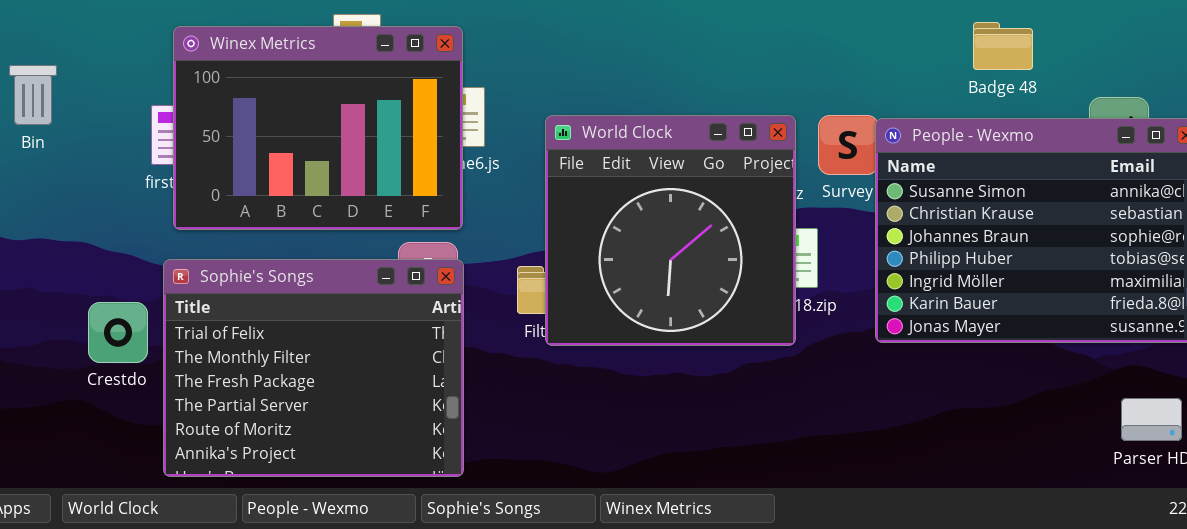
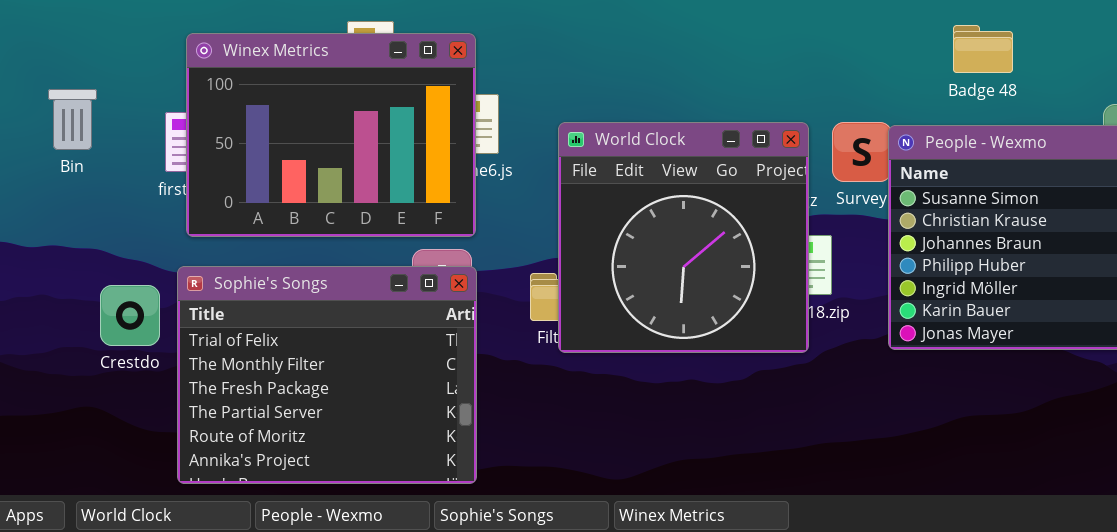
Badge 48: [973,22,1033,70] -> [953,25,1013,73], moved
Bin: [9,65,57,125] -> [48,89,97,150], moved
Crestdo: [88,302,148,363] -> [100,285,160,346], moved

